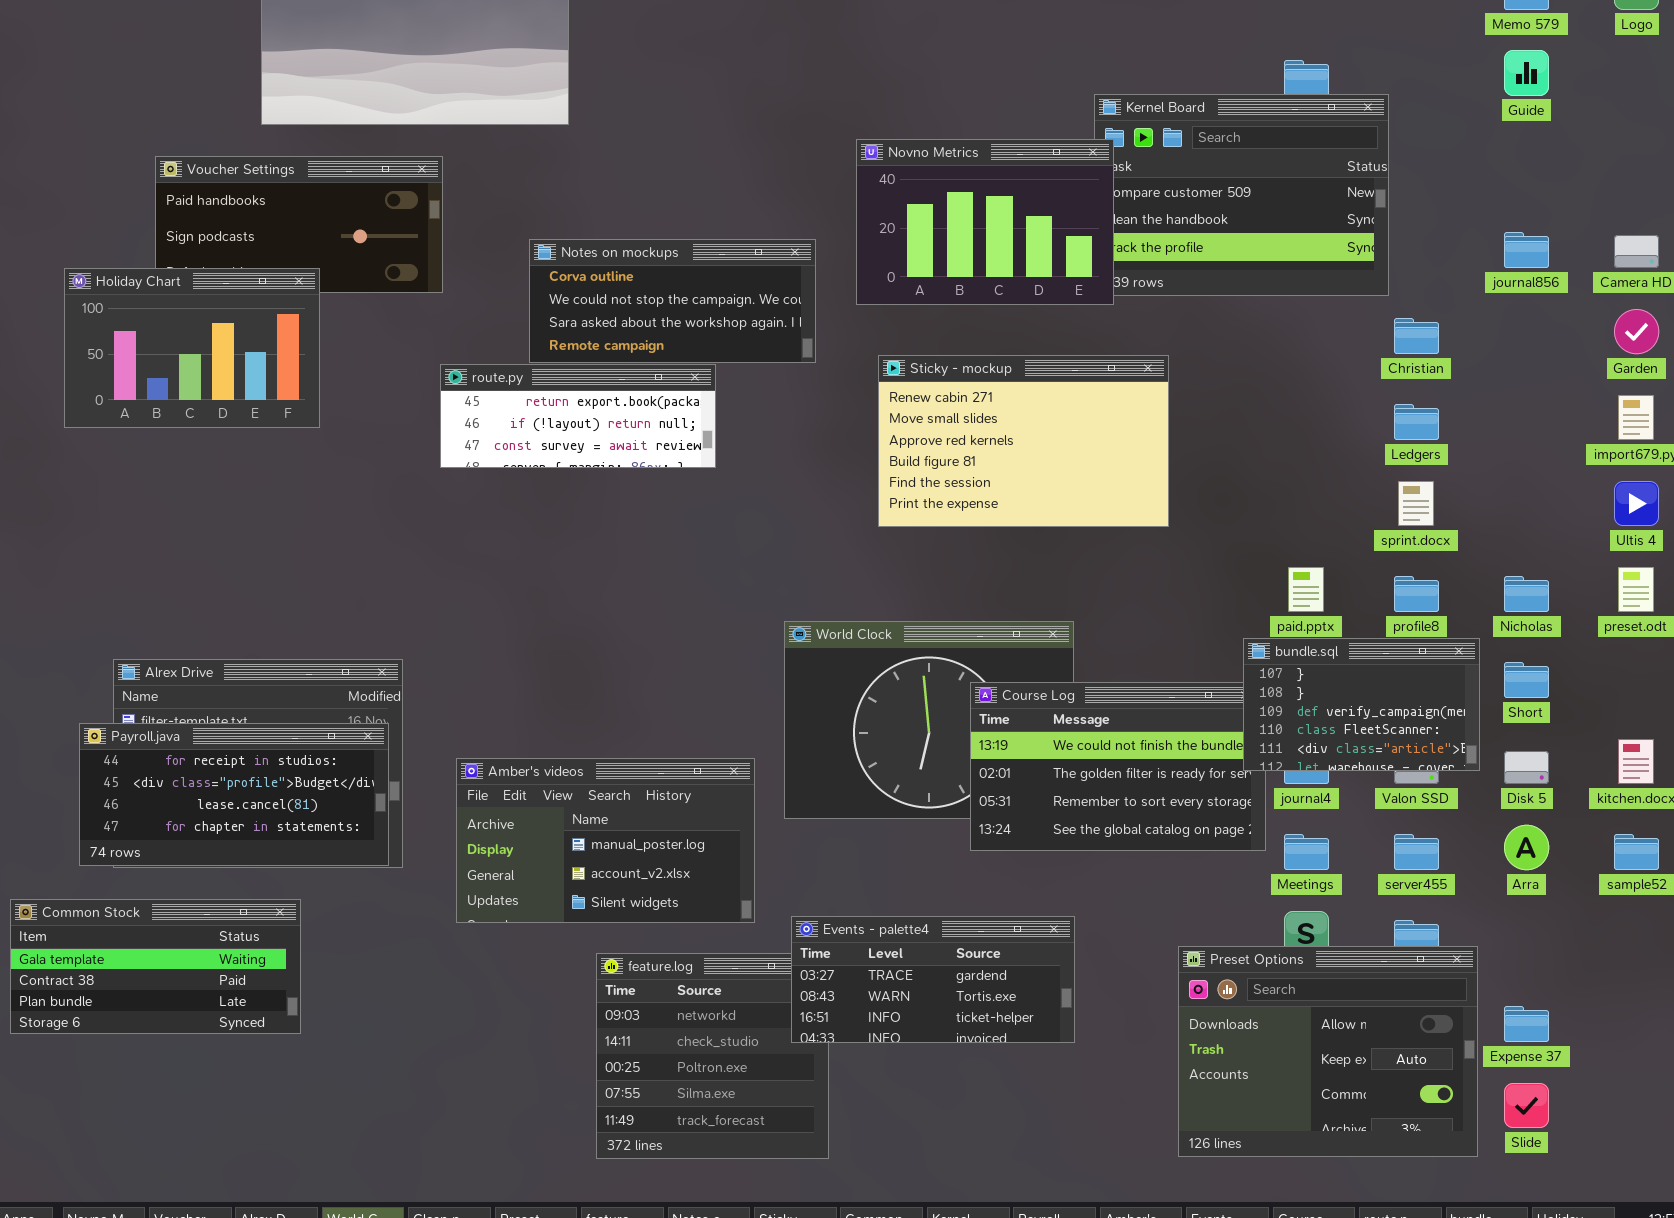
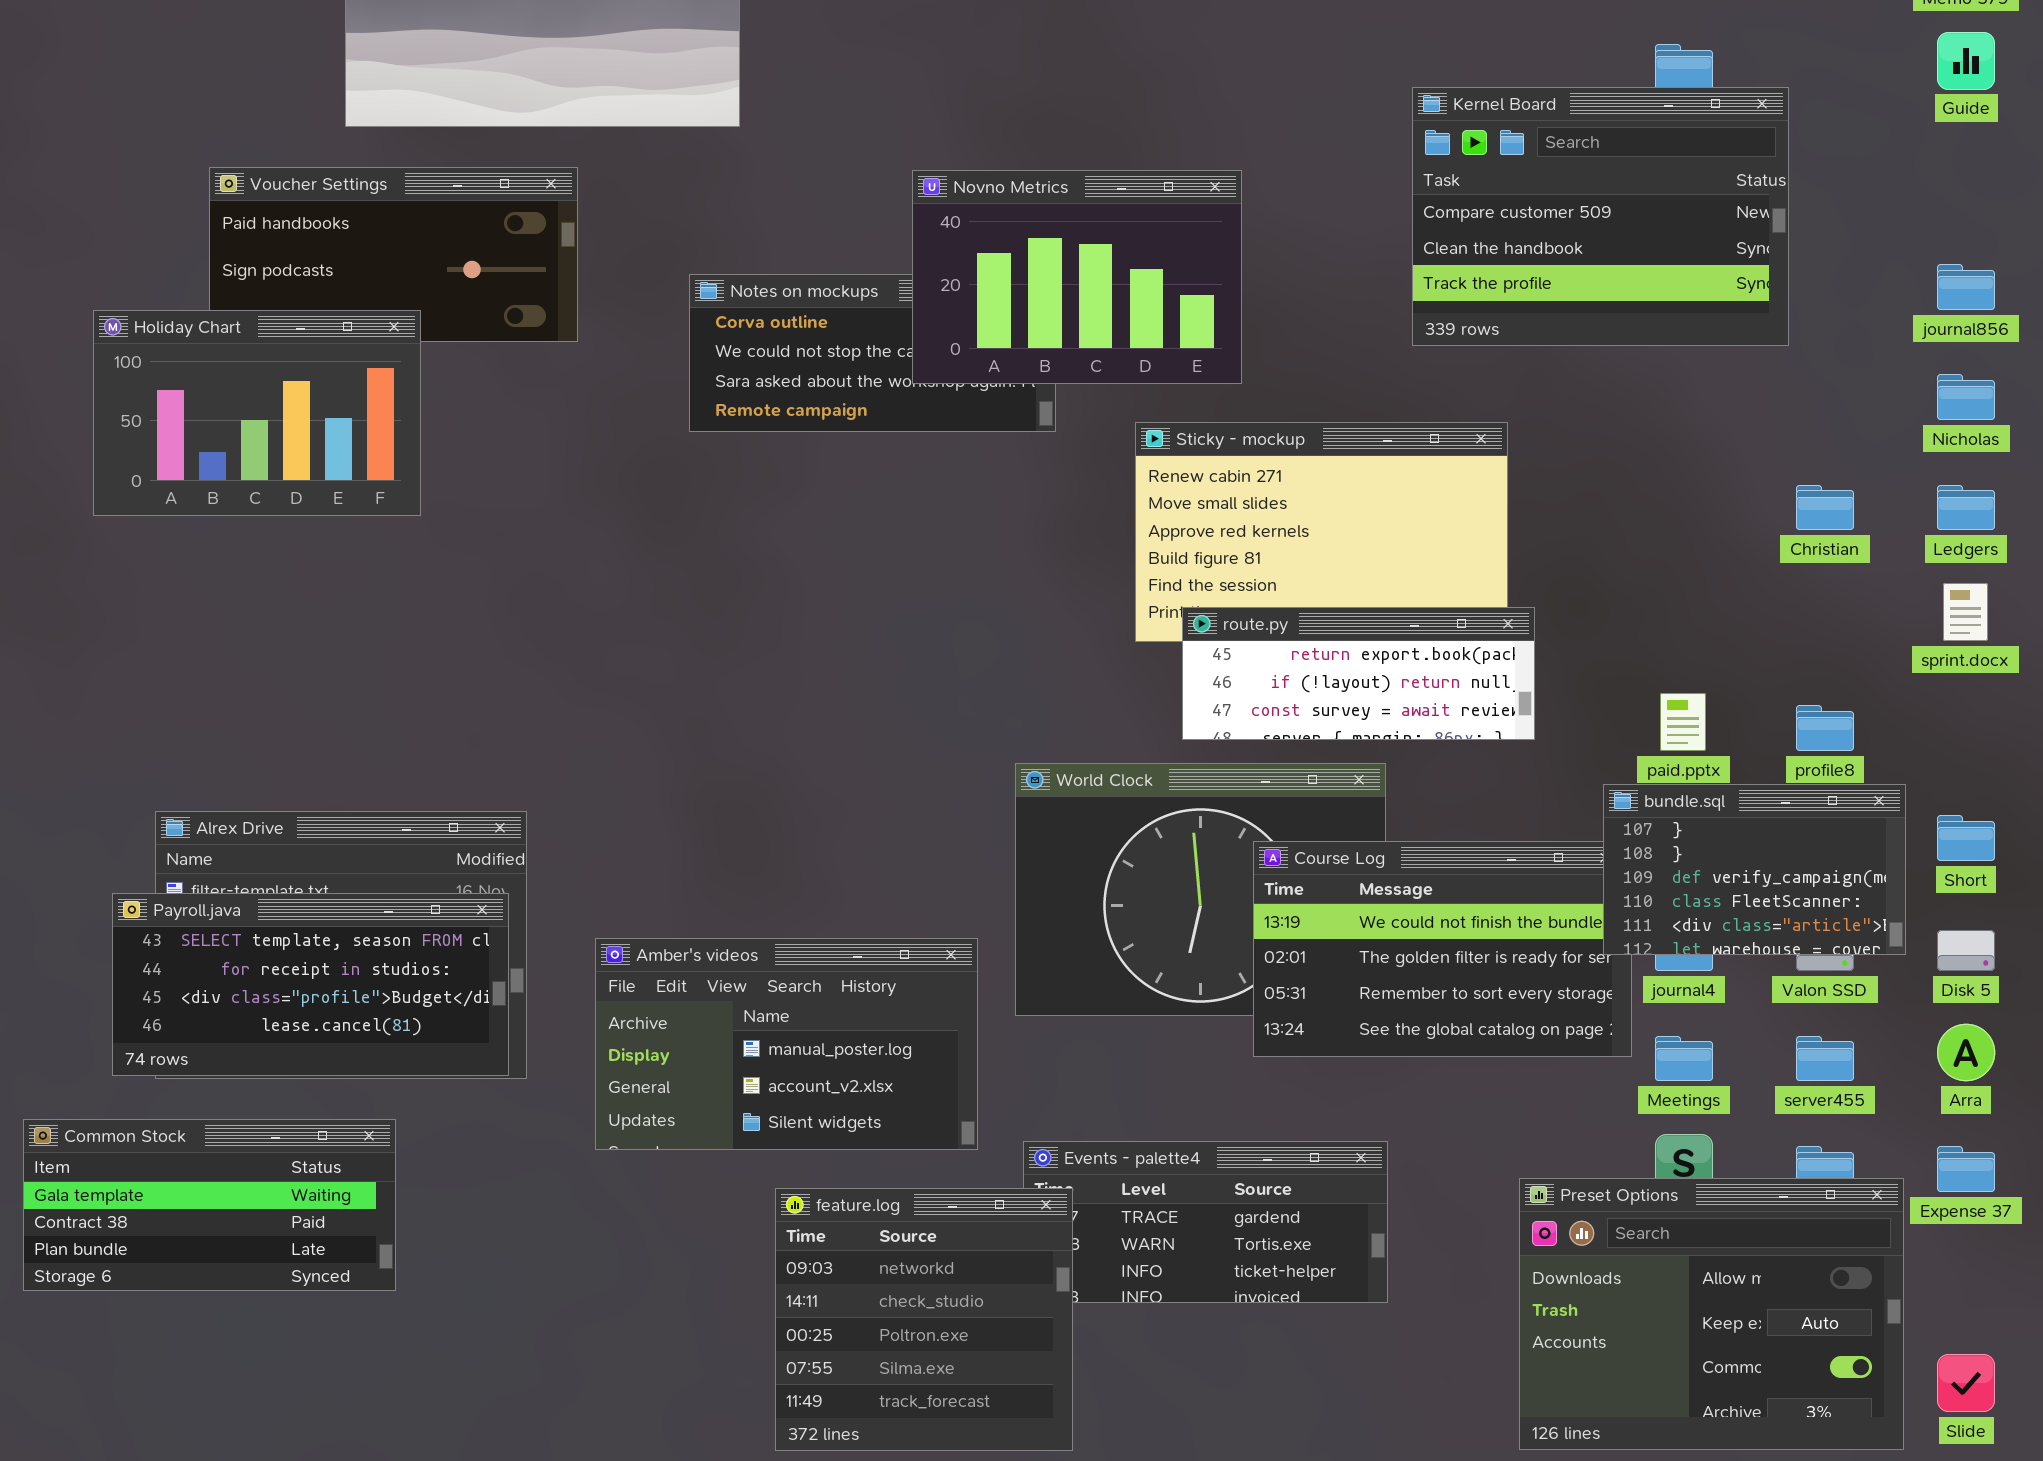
Novno Metrics: [856,139,1114,305] -> [912,170,1242,384], moved
Christian: [1394,318,1439,354] -> [1796,485,1854,530], moved
route.py: [440,364,716,468] -> [1182,607,1535,740], moved
Ledgers: [1394,404,1439,440] -> [1937,485,1995,530], moved
sprint.docx: [1398,481,1434,526] -> [1943,583,1988,641], moved
Nicholas: [1504,576,1549,612] -> [1937,374,1995,420], moved
Payroll.java: [79,723,389,866] -> [112,893,509,1076], scrolled up 1 row
feature.log: [596,953,829,1159] -> [775,1188,1073,1451], raised
Expense 37: [1504,1006,1549,1042] -> [1937,1146,1995,1192], moved

